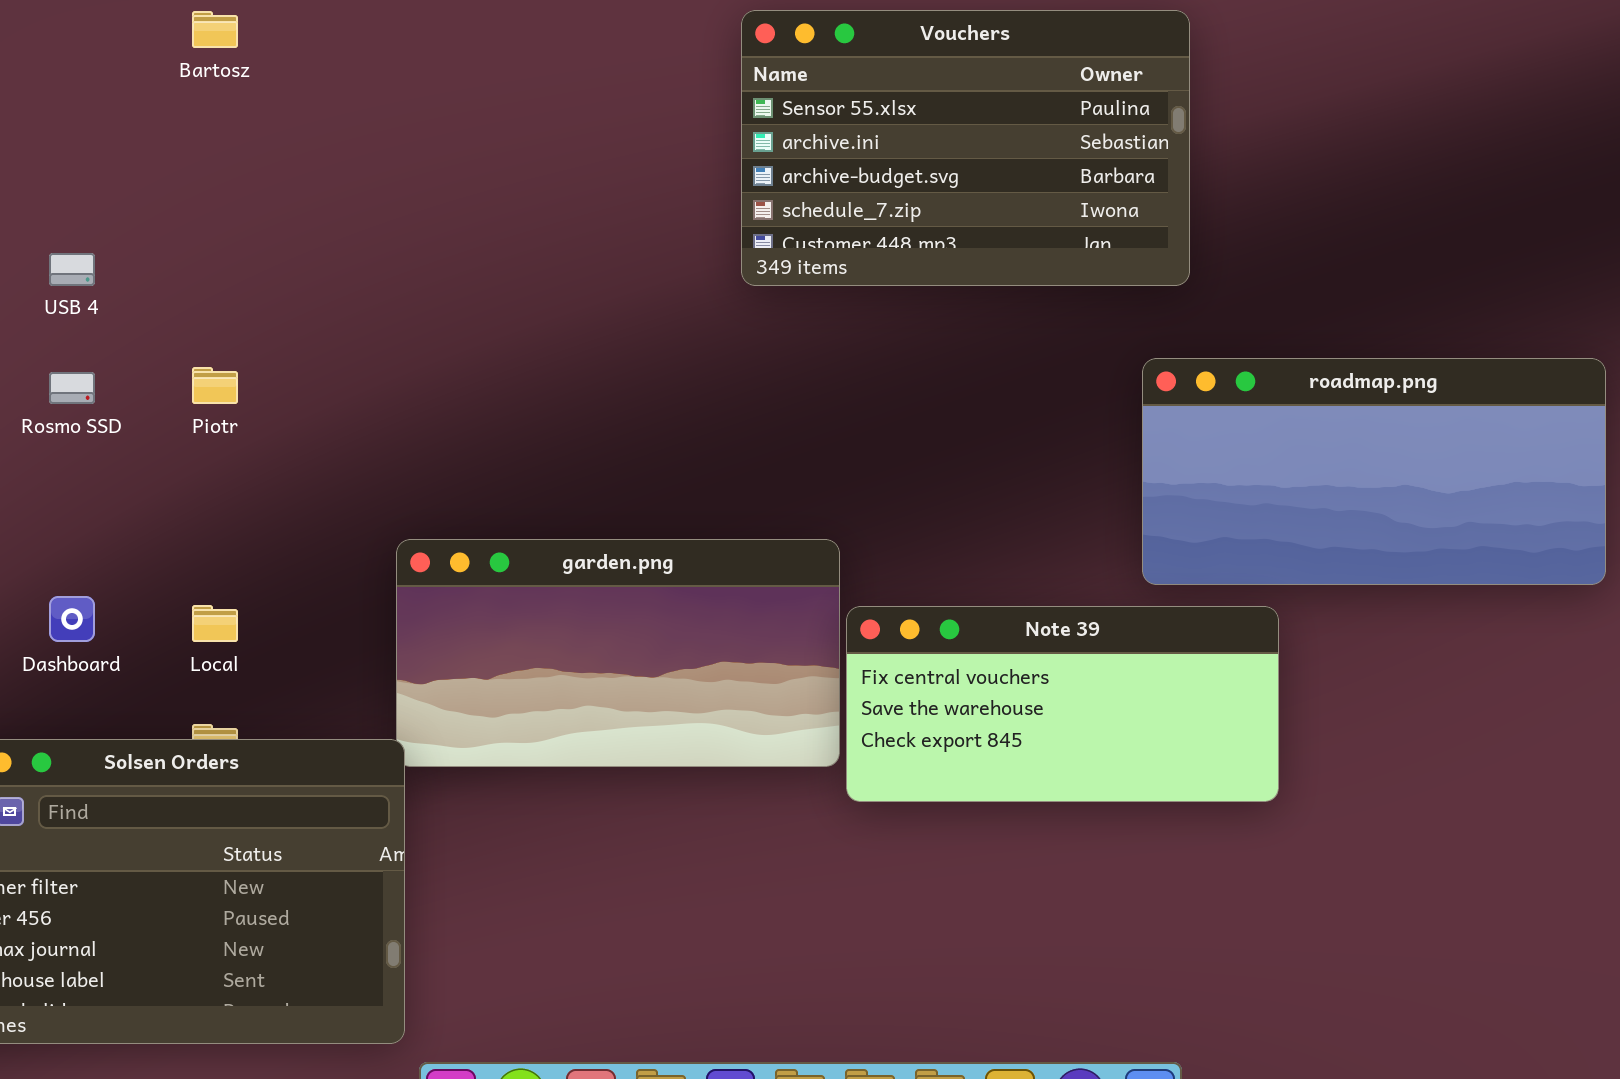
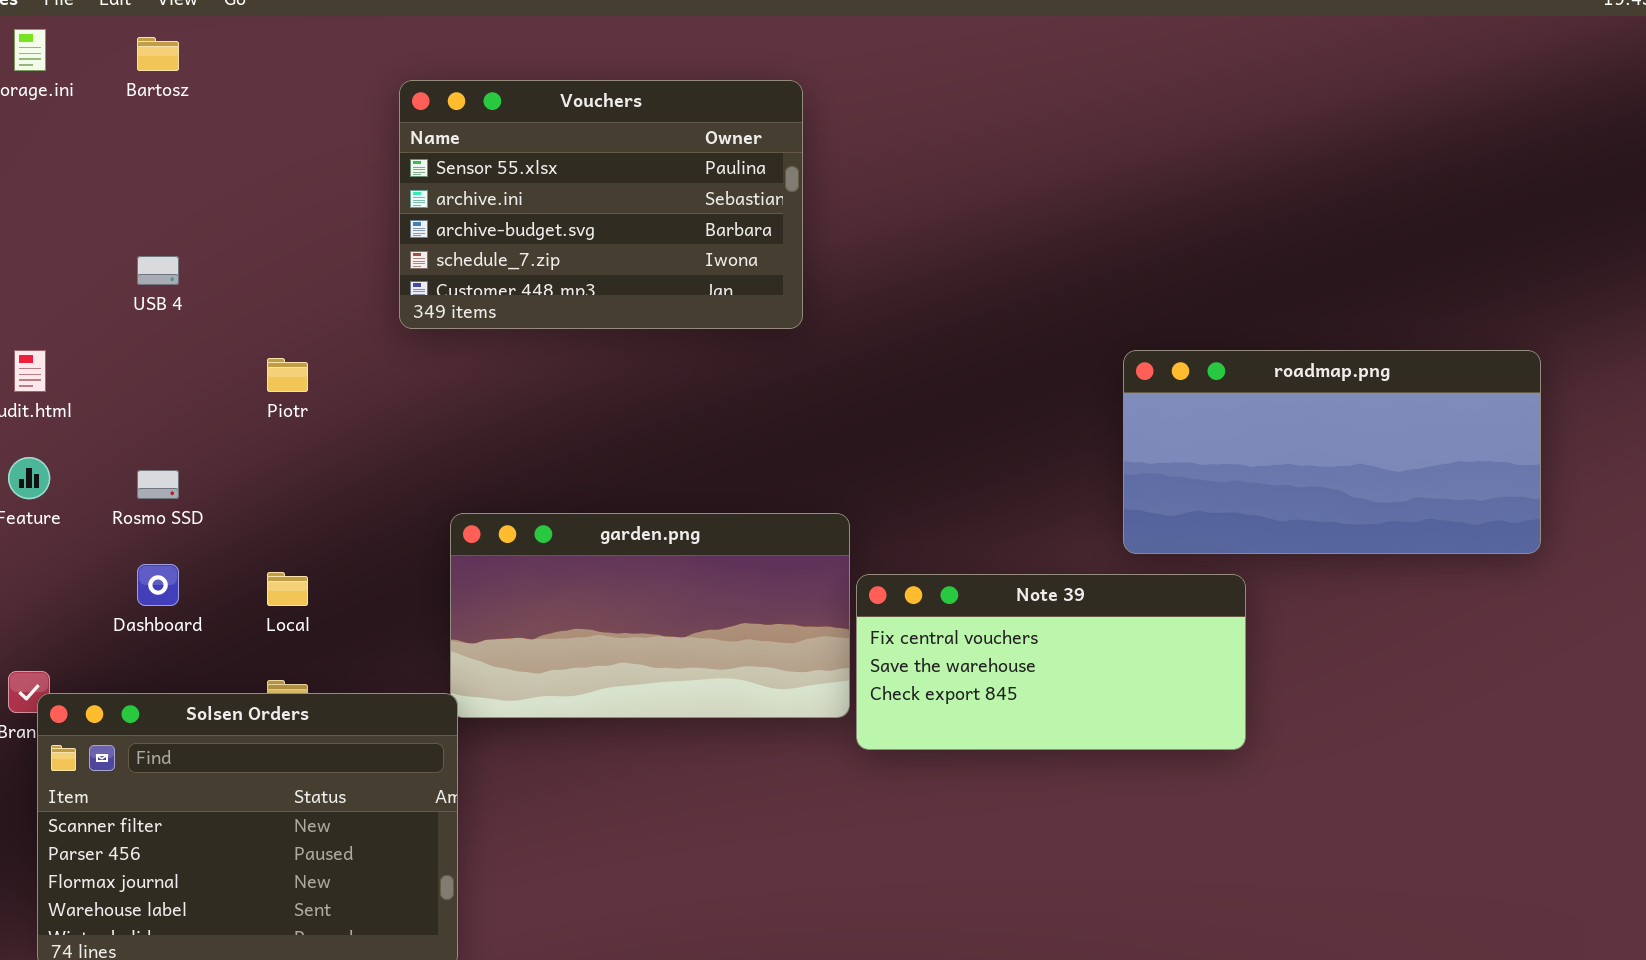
Vouchers: [741,10,1190,286] -> [399,80,803,329], moved
Bartosz: [192,11,238,48] -> [137,37,179,71], moved
Rosmo SSD: [49,372,95,404] -> [137,470,179,499], moved

